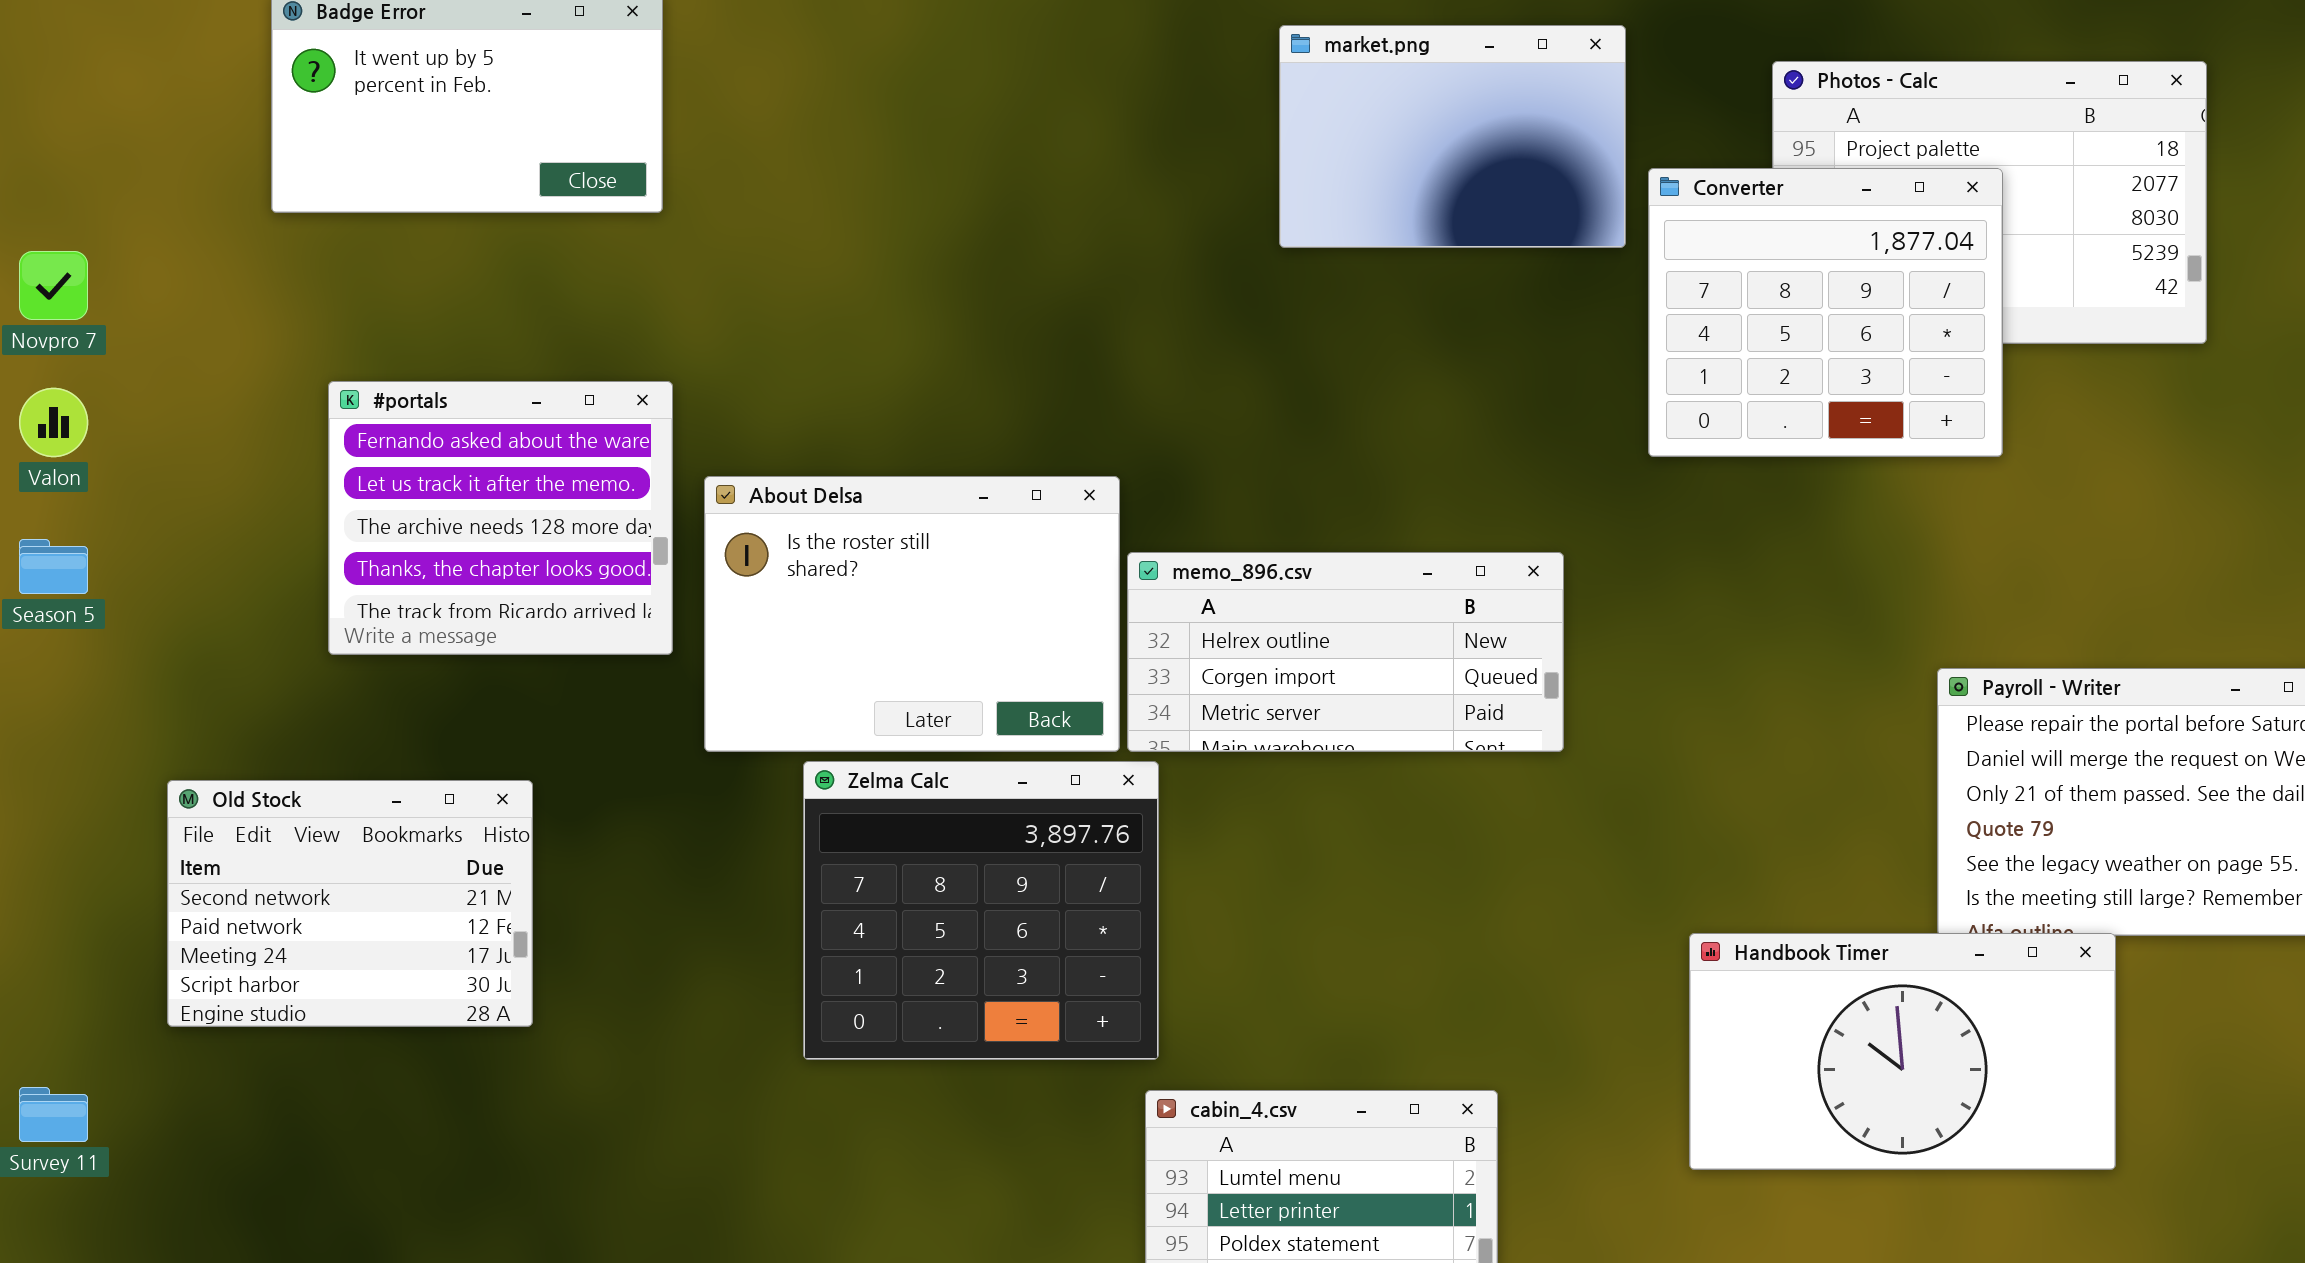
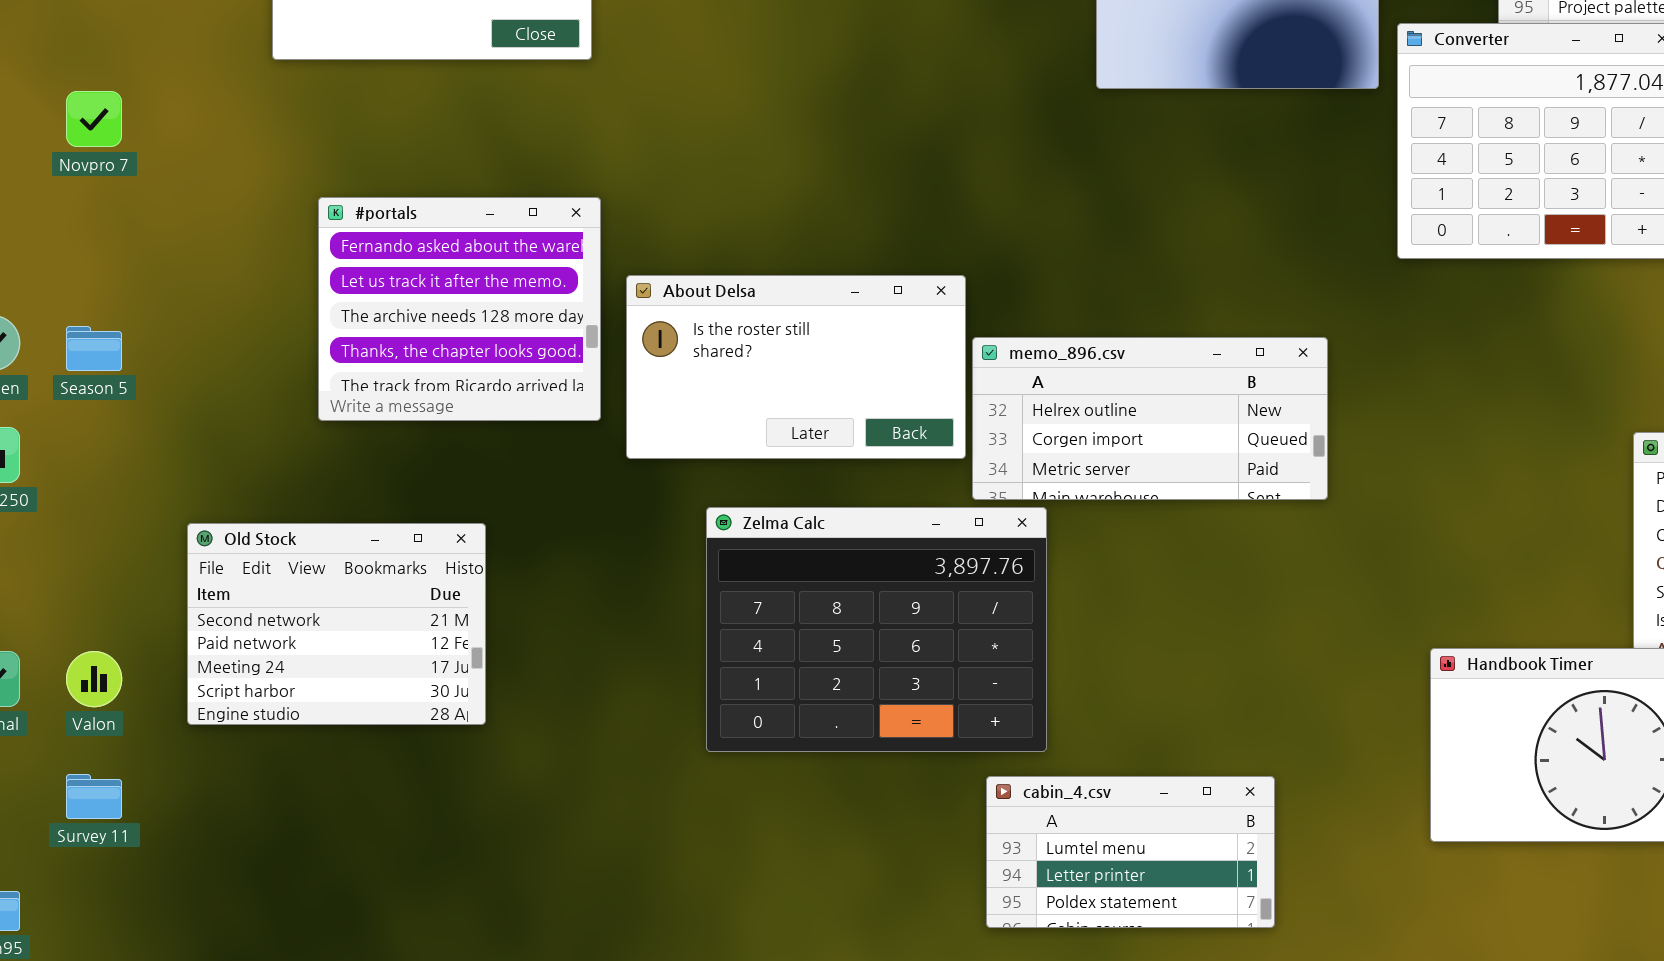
Valon: [19,388,88,457] -> [66,651,122,707], moved
About Delsa: [704,476,1120,752] -> [626,275,966,459], resized
Zelma Calc: [803,761,1159,1060] -> [706,507,1047,752], resized

